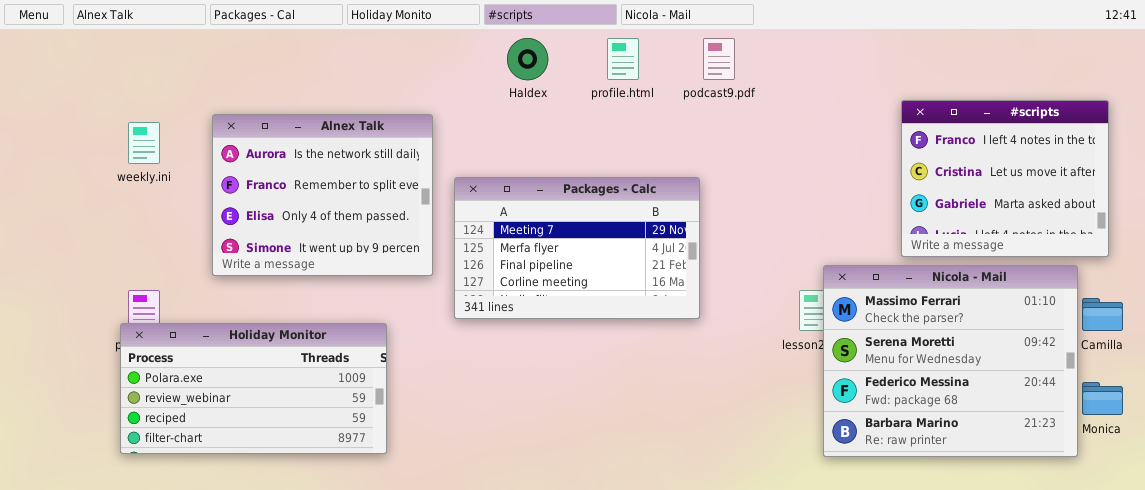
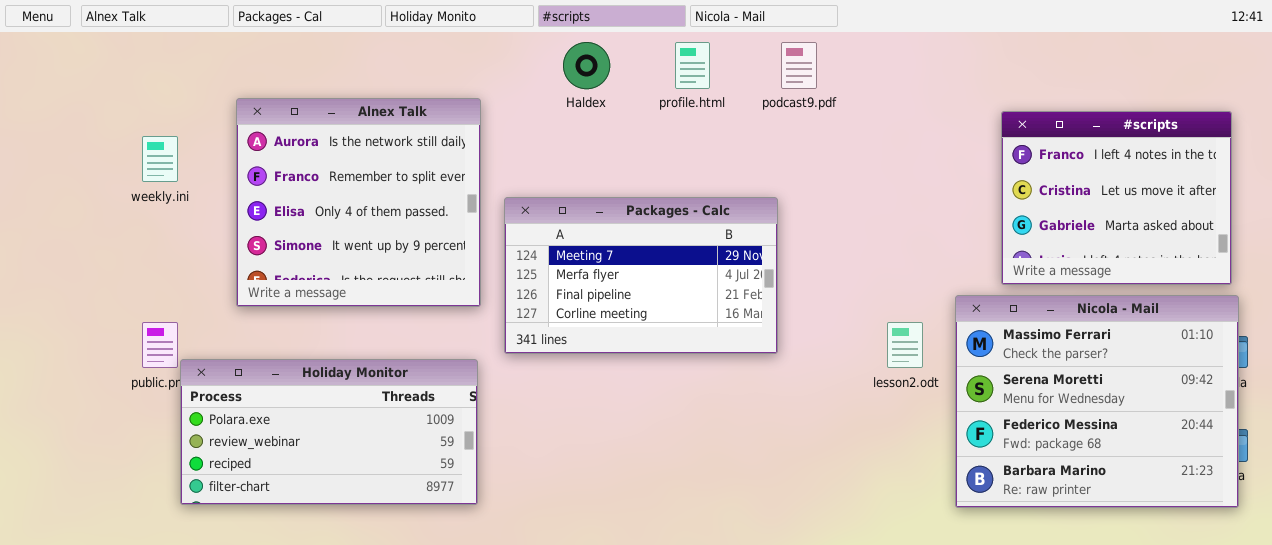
Alnex Talk: [212,114,433,276] -> [236,98,481,307], resized
Nicola - Mail: [823,265,1078,457] -> [955,295,1239,508], moved
Holiday Monitor: [120,323,387,454] -> [180,359,478,505], moved

